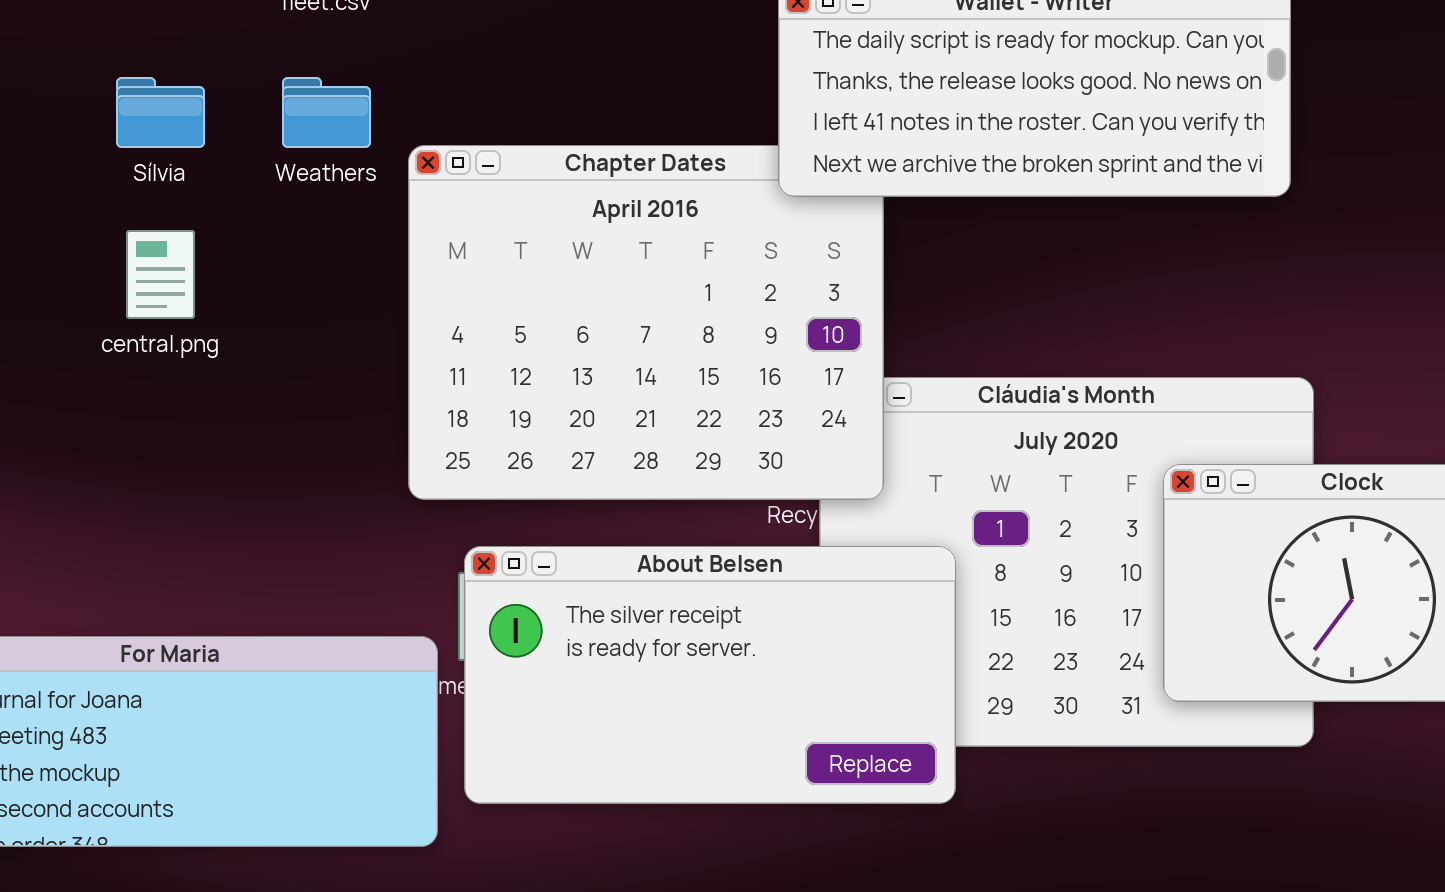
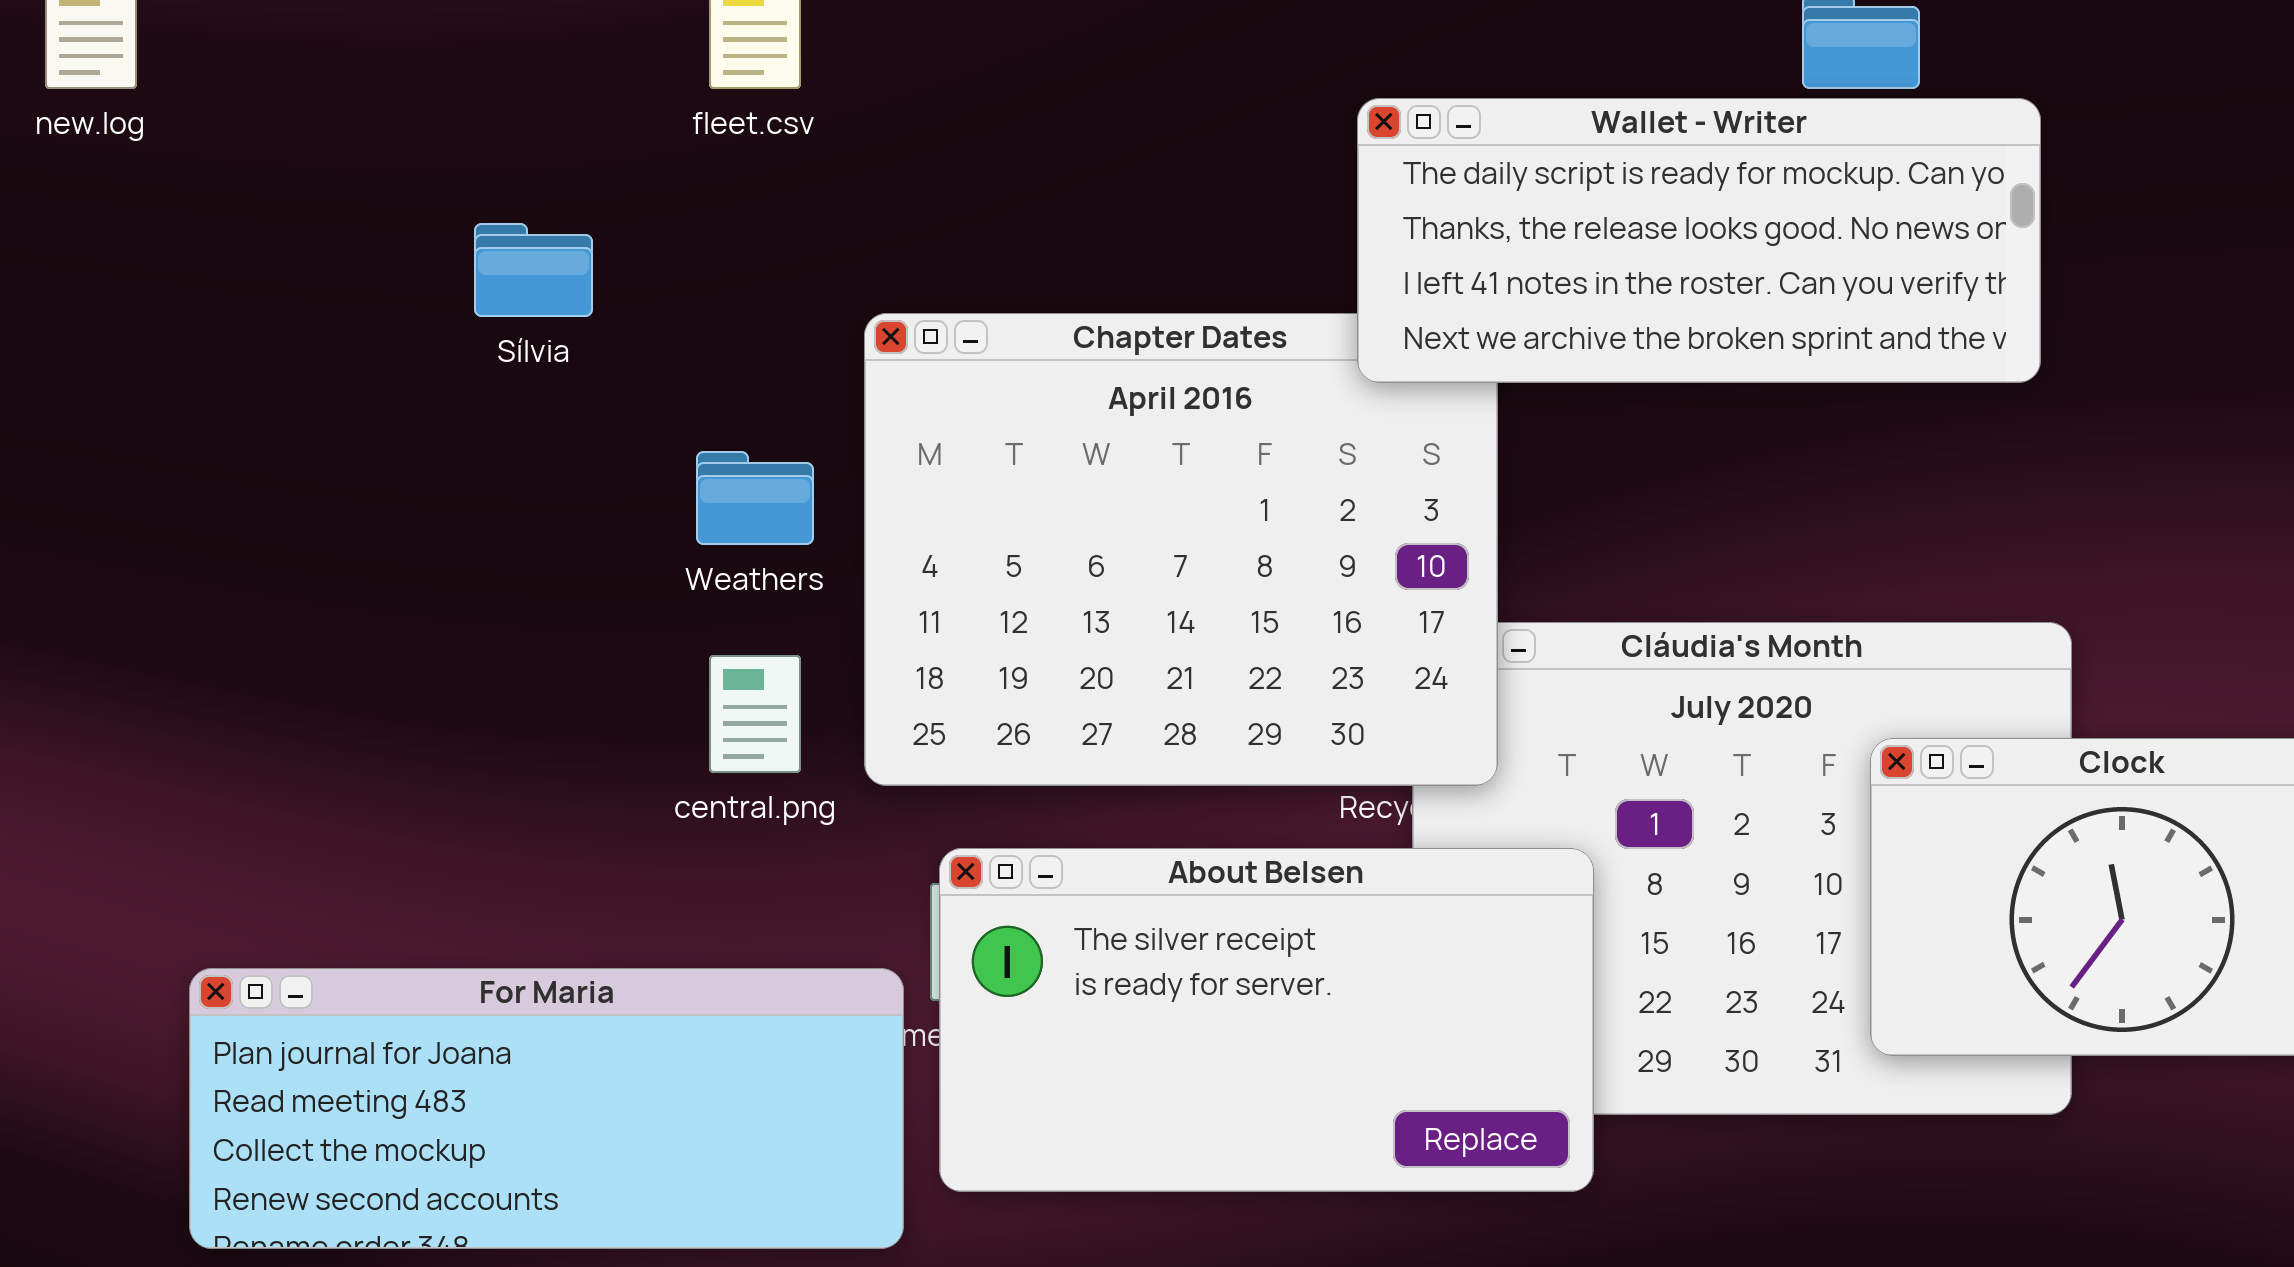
Weathers: [282,77,371,148] -> [696,451,814,545], moved
central.png: [126,230,195,319] -> [709,655,801,773], moved

